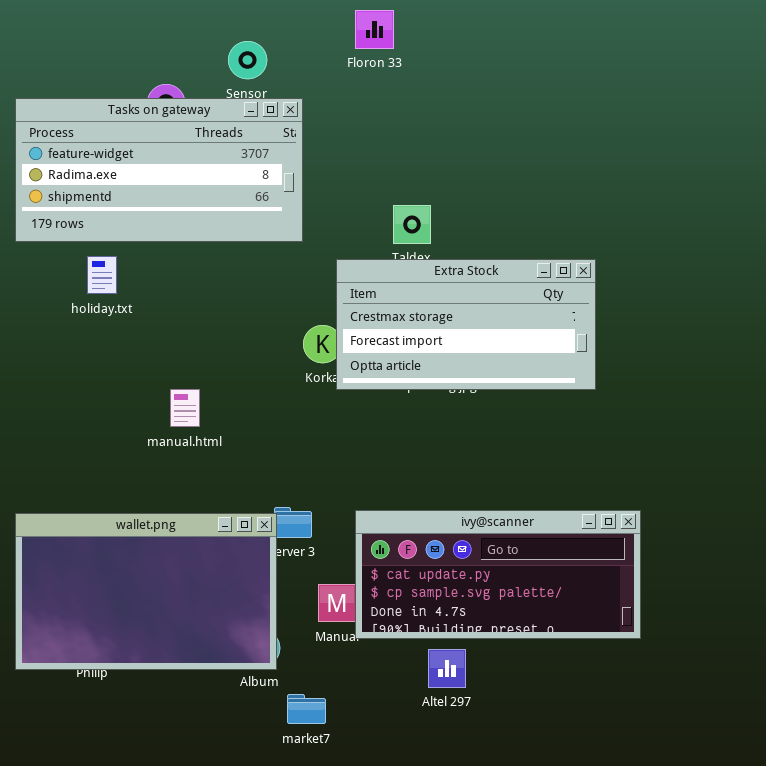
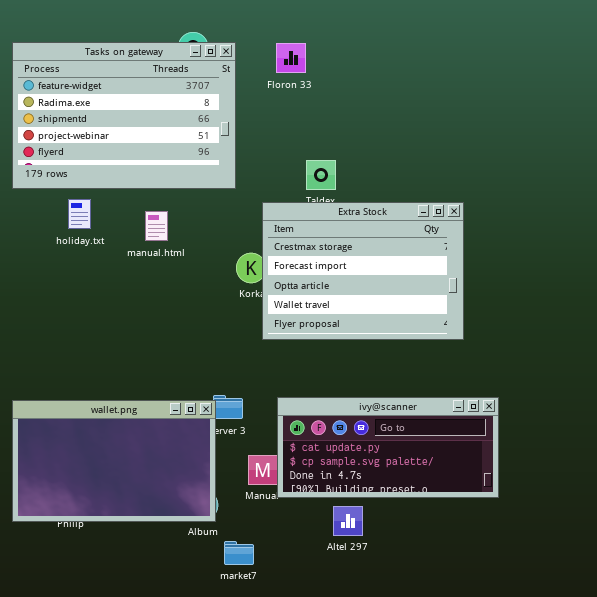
Floron 33: [355,10,394,49] -> [276,43,306,73], moved
Tasks on gateway: [15,98,303,242] -> [12,42,236,189], resized
Extra Stock: [336,259,596,390] -> [262,202,464,340], resized
manual.html: [170,389,200,427] -> [145,211,168,241], moved

